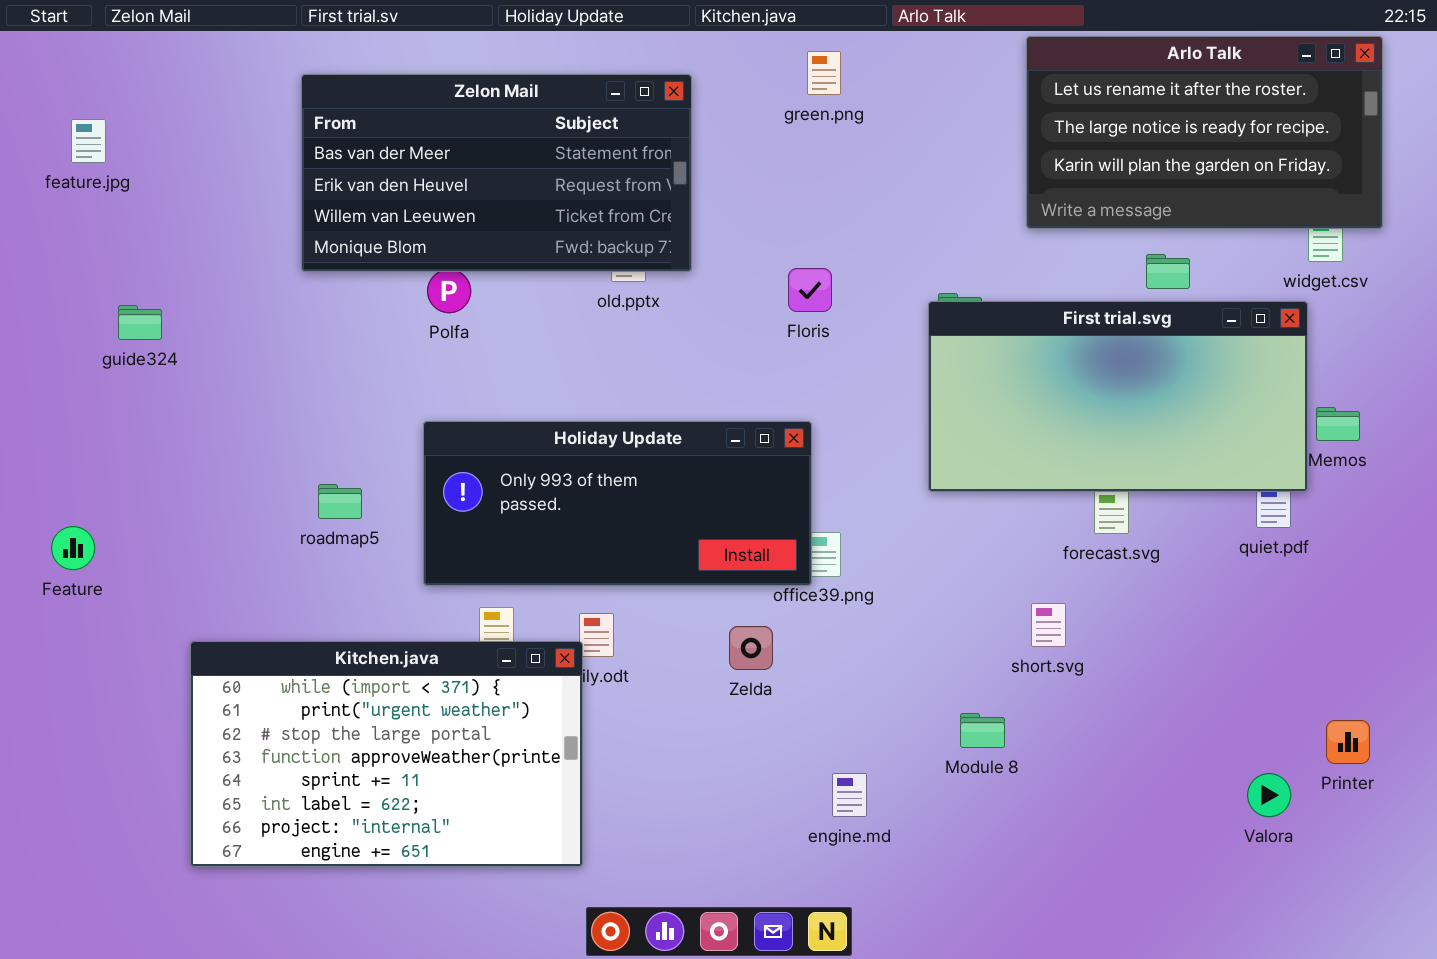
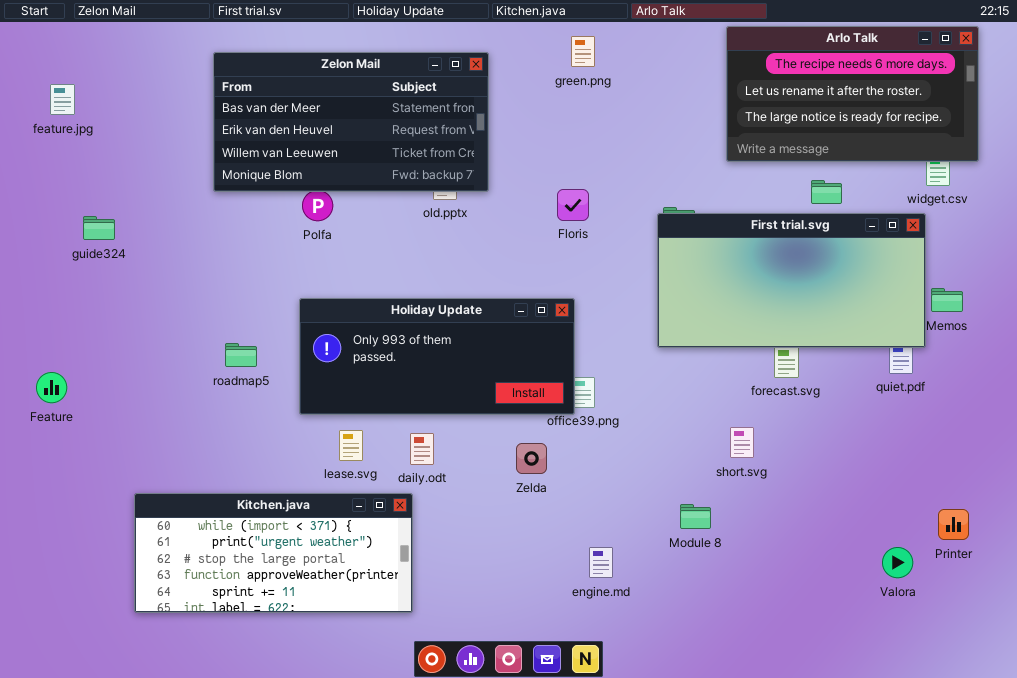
Arlo Talk: [1026,36,1383,229] -> [726,26,979,162], scrolled up 1 row
Kitchen.java: [190,641,583,867] -> [134,493,413,613], resized

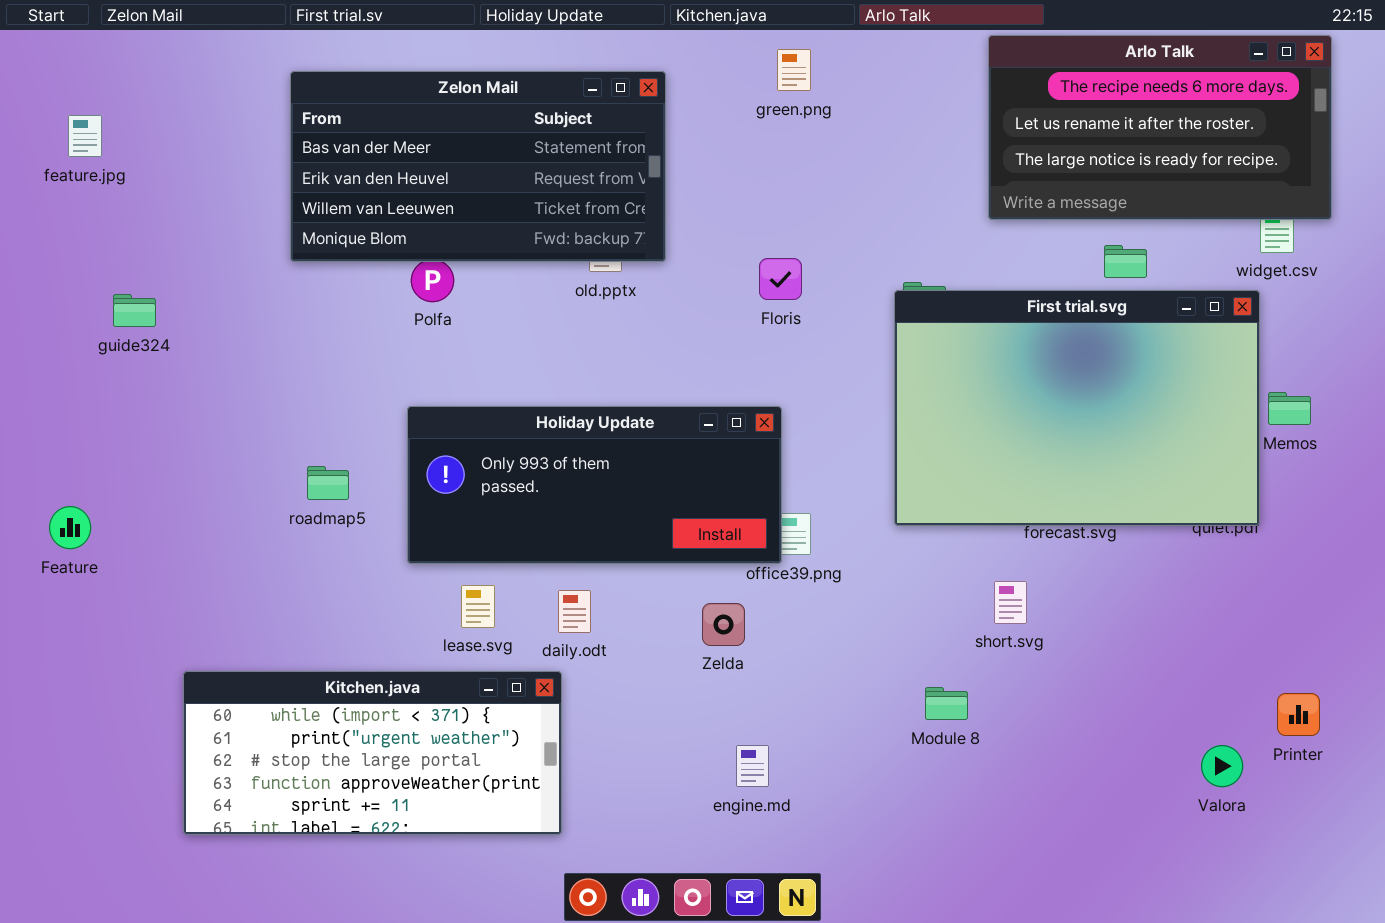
First trial.svg: [657,213,926,348] -> [894,290,1260,526], resized
engine.md: [589,547,613,578] -> [736,745,769,787], moved

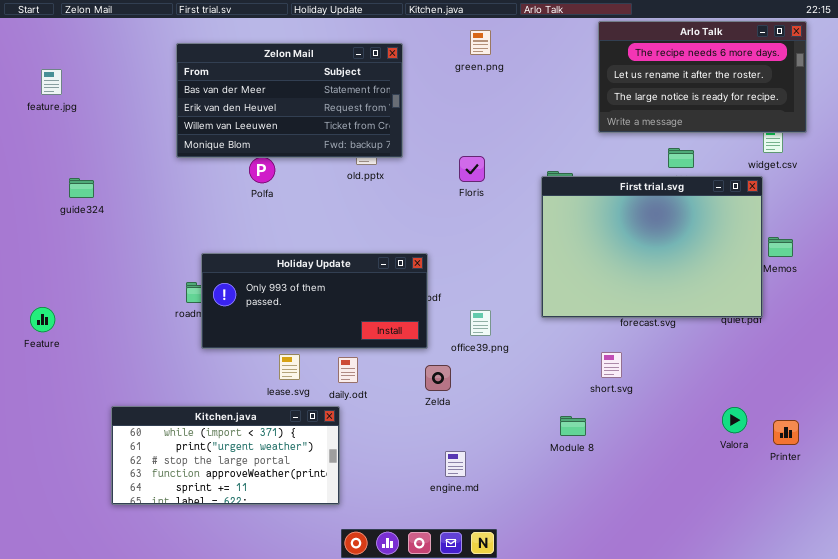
Holiday Update: [407,406,782,564] -> [201,253,428,349], moved
Valora: [1201,745,1243,787] -> [722,407,747,433], moved

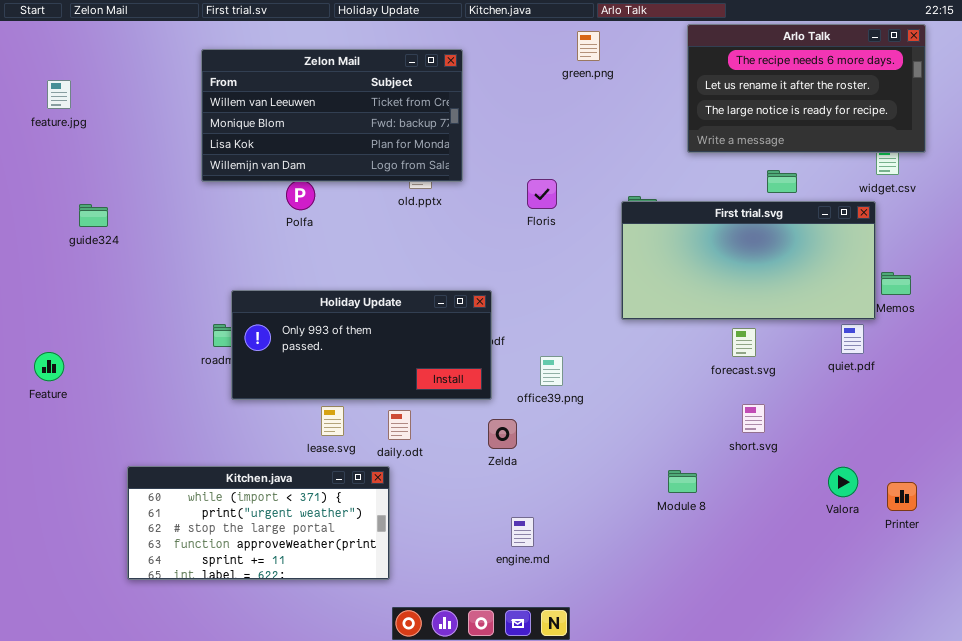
green.png: [470,30,491,55] -> [577,31,600,61], moved
Zelon Mail: [176,43,403,158] -> [201,49,463,182], scrolled down 2 rows
First trial.svg: [541,176,763,318] -> [621,201,876,320], resized
short.svg: [601,352,622,378] -> [742,404,765,433], moved
Module 8: [560,416,586,436] -> [668,470,697,493], moved

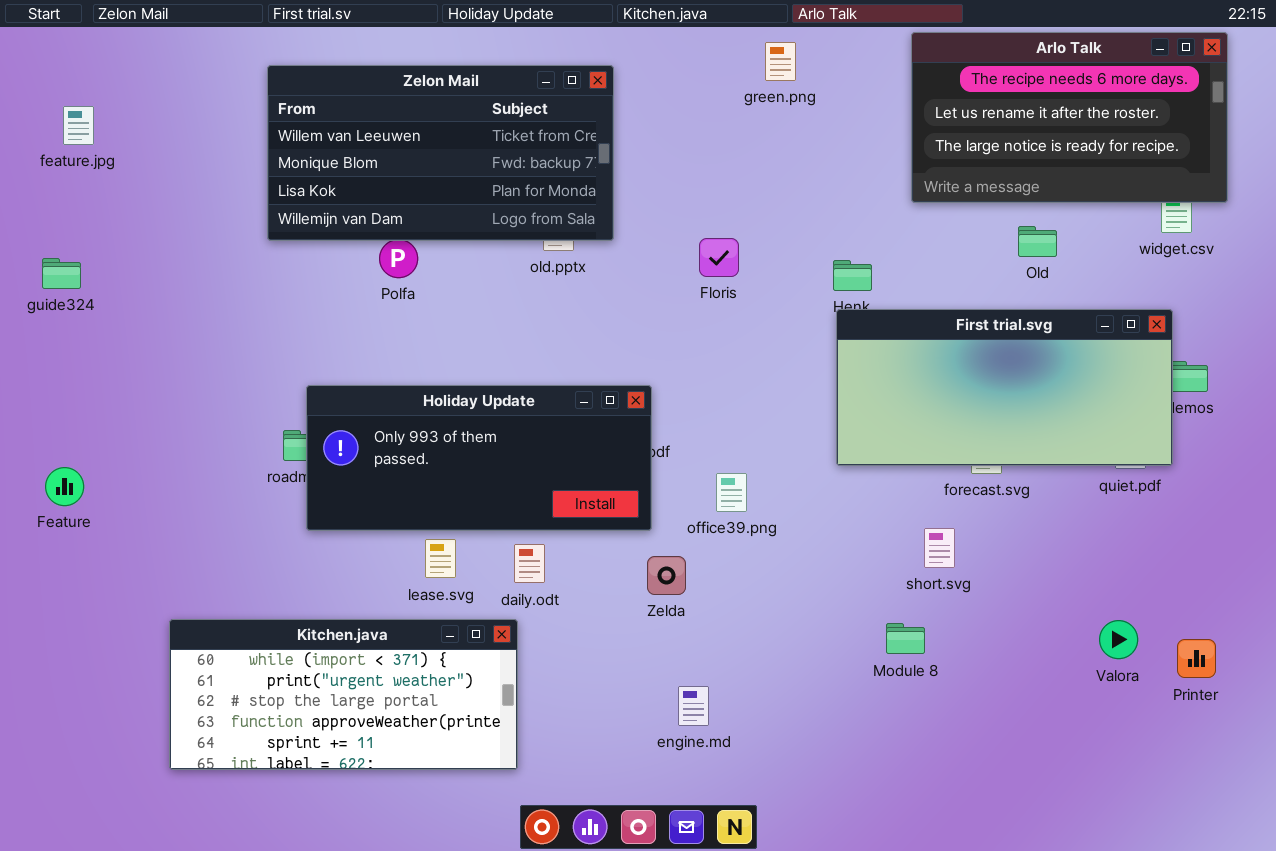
First trial.svg: [621,201,876,320] -> [836,309,1173,466], moved
guide324: [79,204,108,227] -> [42,258,81,289], moved
short.svg: [742,404,765,433] -> [924,528,955,568], moved

